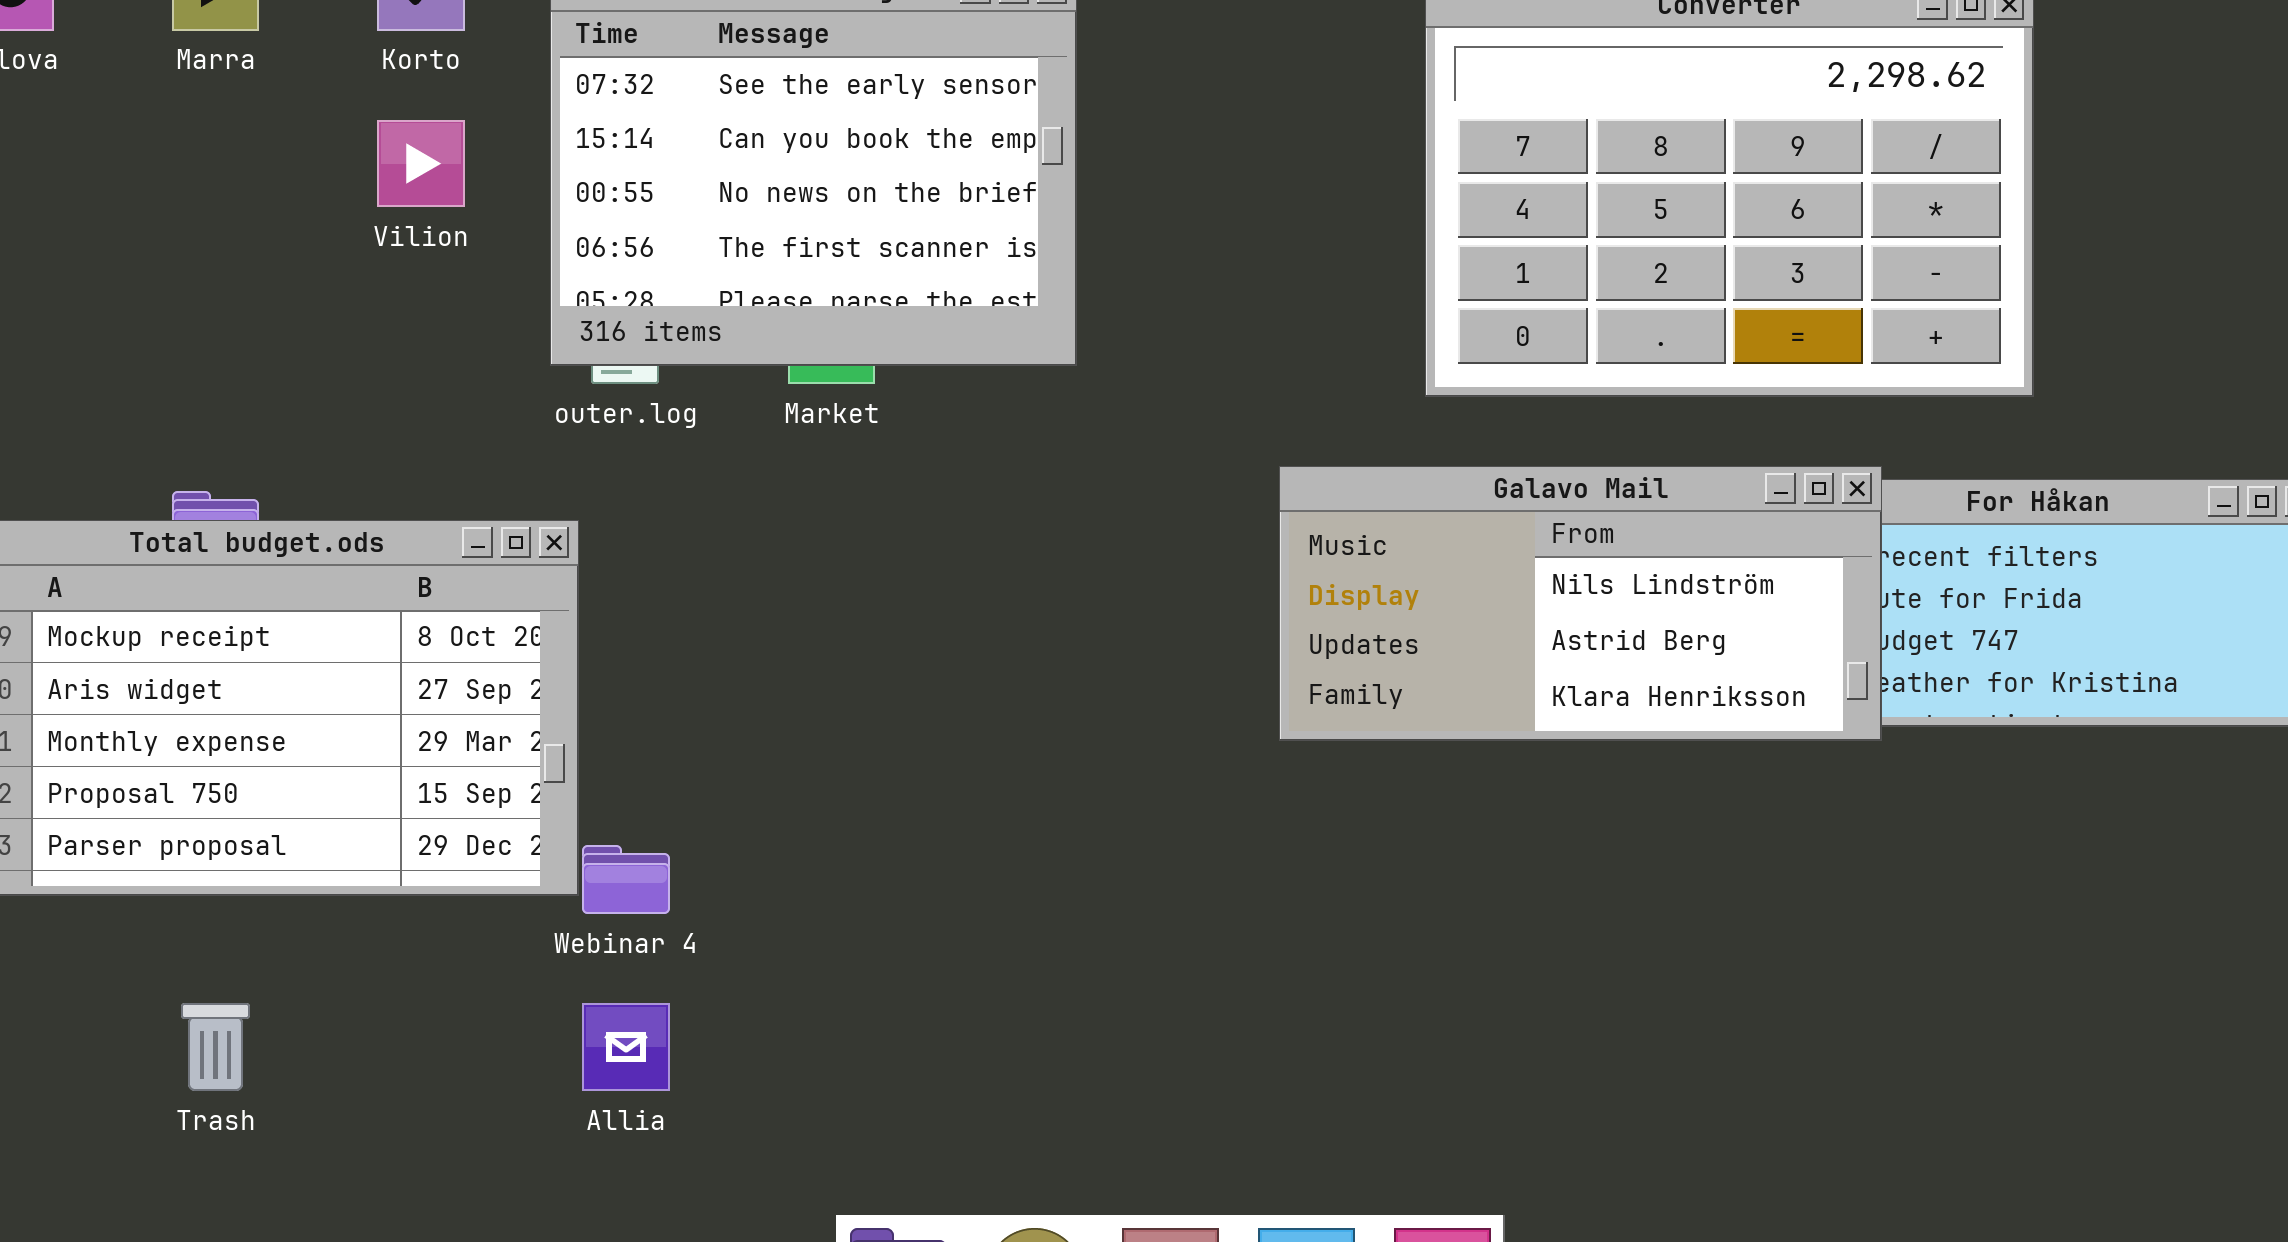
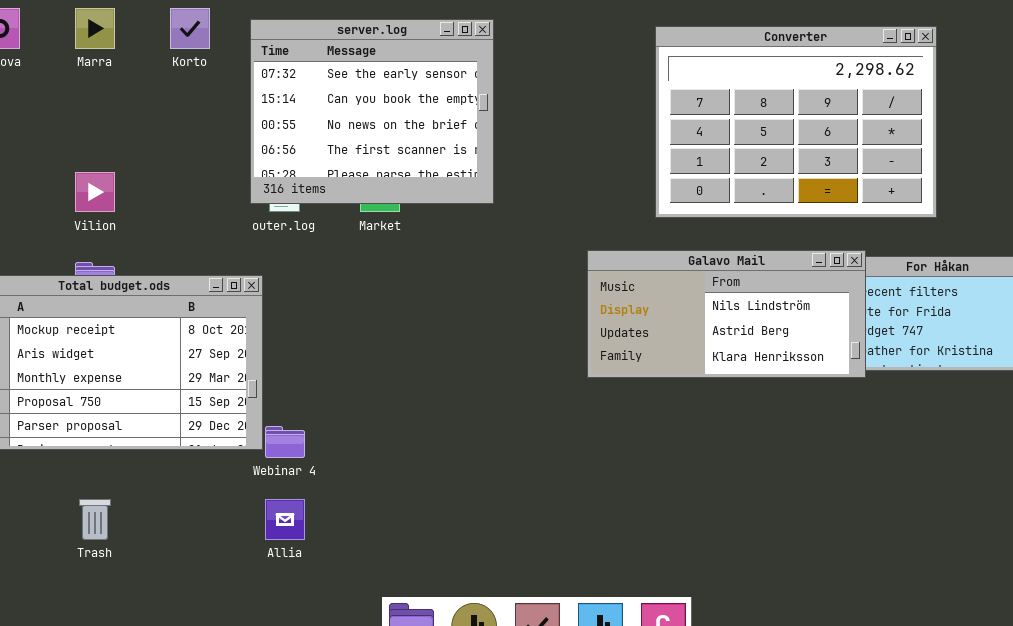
Vilion: [377,120,465,207] -> [75,172,115,212], moved

